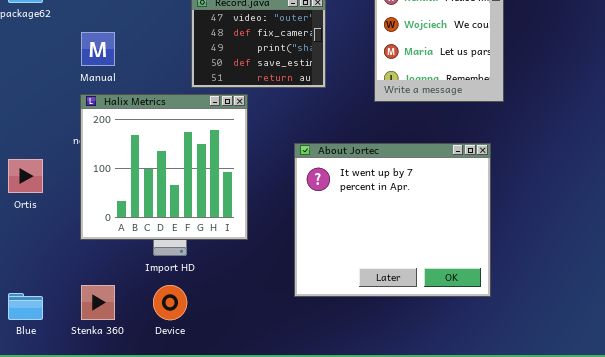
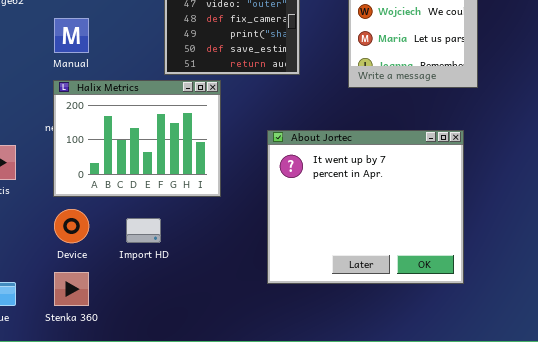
Halix Metrics: [80,94,248,240] -> [53,80,221,197], resized
Device: [153,285,187,320] -> [54,209,89,243], moved

